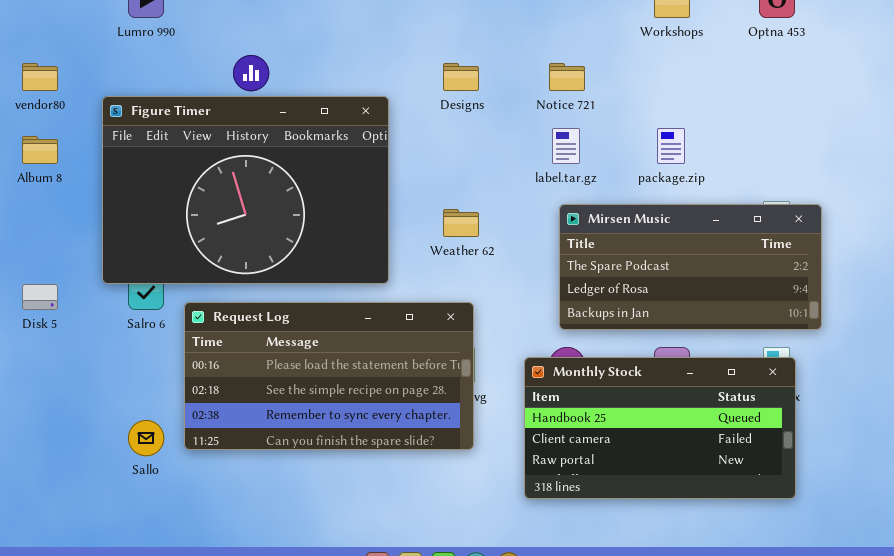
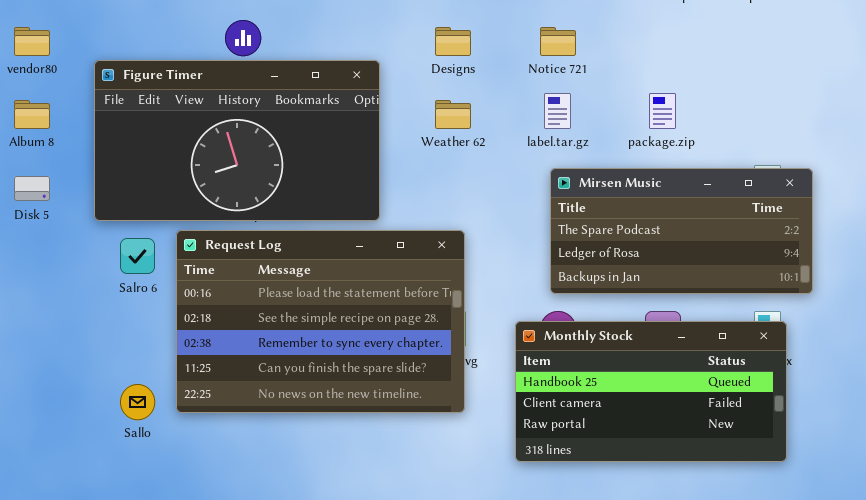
Figure Timer: [102,96,389,284] -> [94,60,380,221], resized
Weather 62: [443,209,479,237] -> [435,100,471,129], moved
Disk 5: [22,284,58,310] -> [14,176,50,201], moved
Request Log: [184,302,474,450] -> [176,230,465,413], resized

